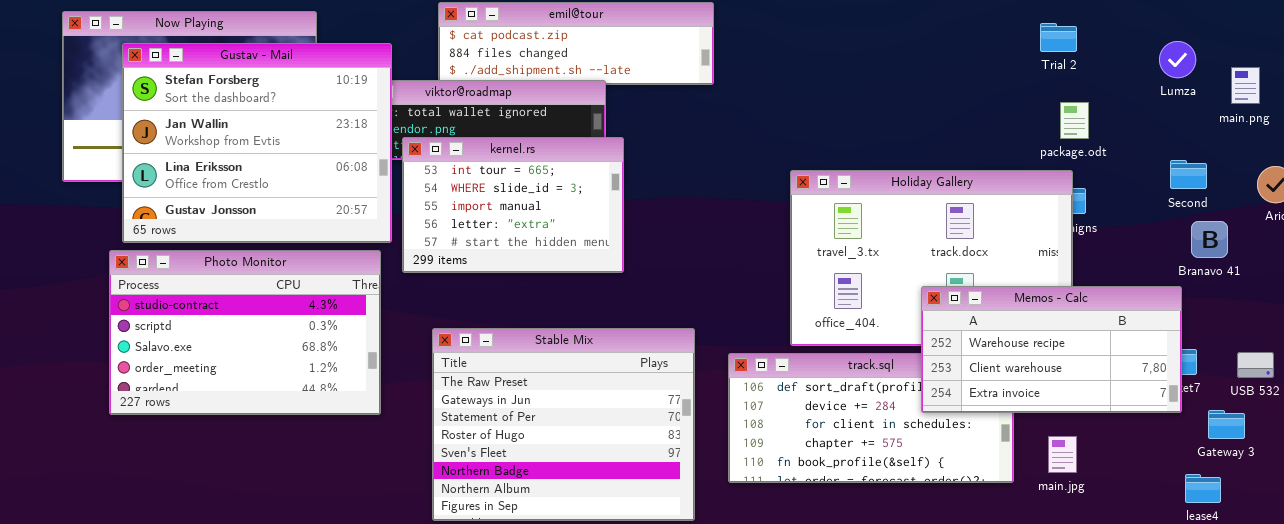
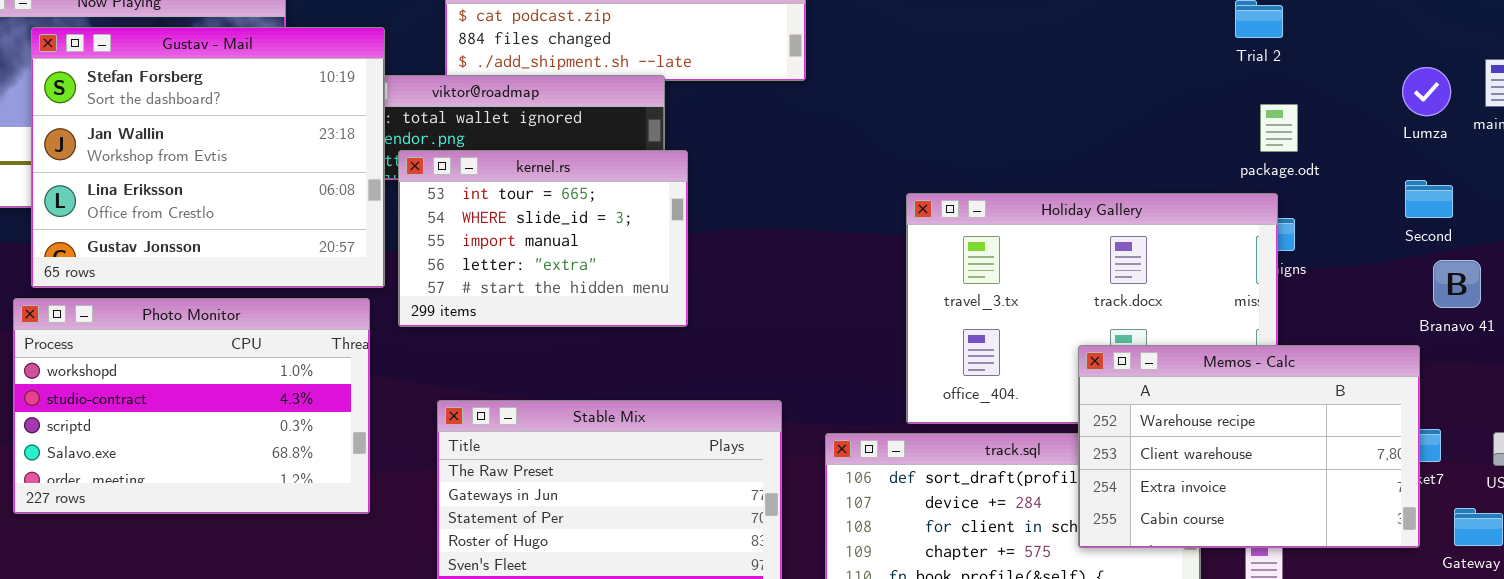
Lumza: [1159,41,1196,78] -> [1402,67,1451,116], moved
Photo Monitor: [109,250,381,415] -> [13,298,370,514], scrolled up 1 row
Memos - Calc: [921,286,1182,413] -> [1078,345,1420,548], resized

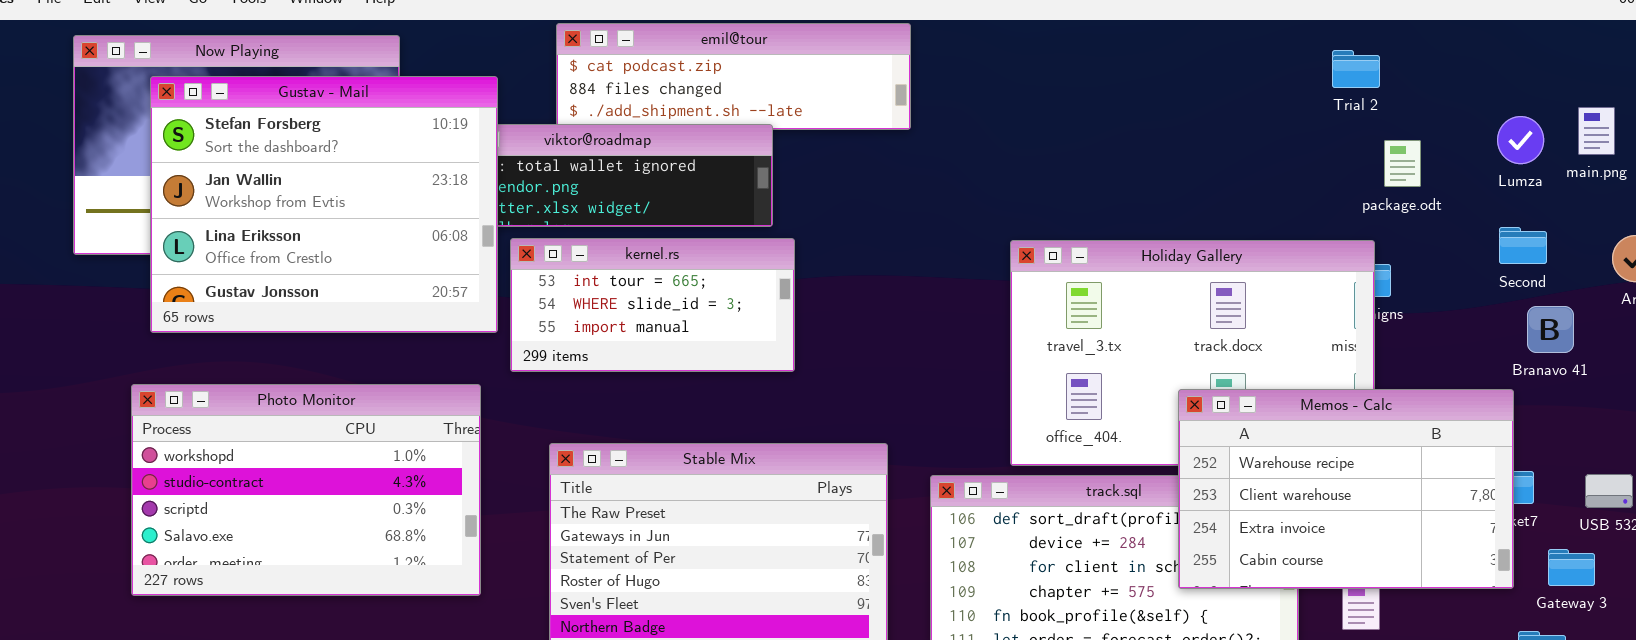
package.odt: [1260,104,1298,152] -> [1384,140,1421,187], moved
kernel.rs: [398,150,688,327] -> [510,238,795,372], resized
Photo Monitor: [13,298,370,514] -> [131,384,481,596], moved

